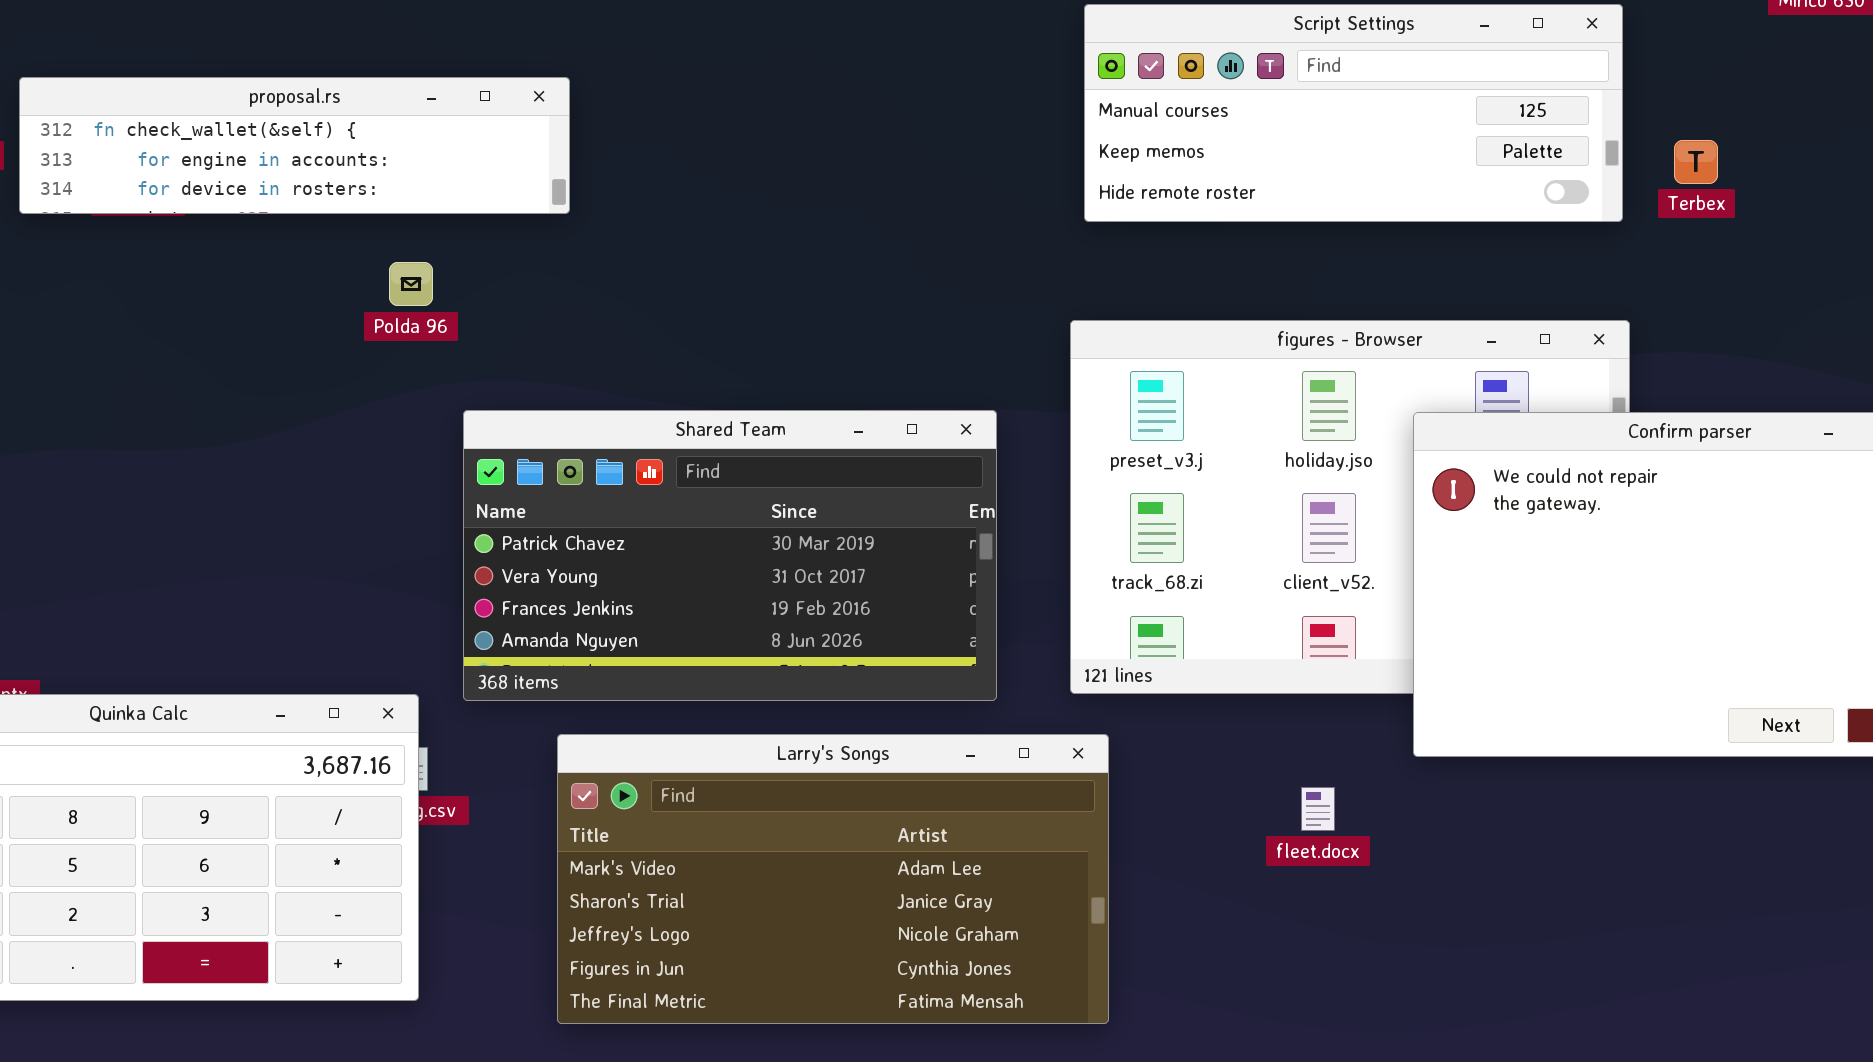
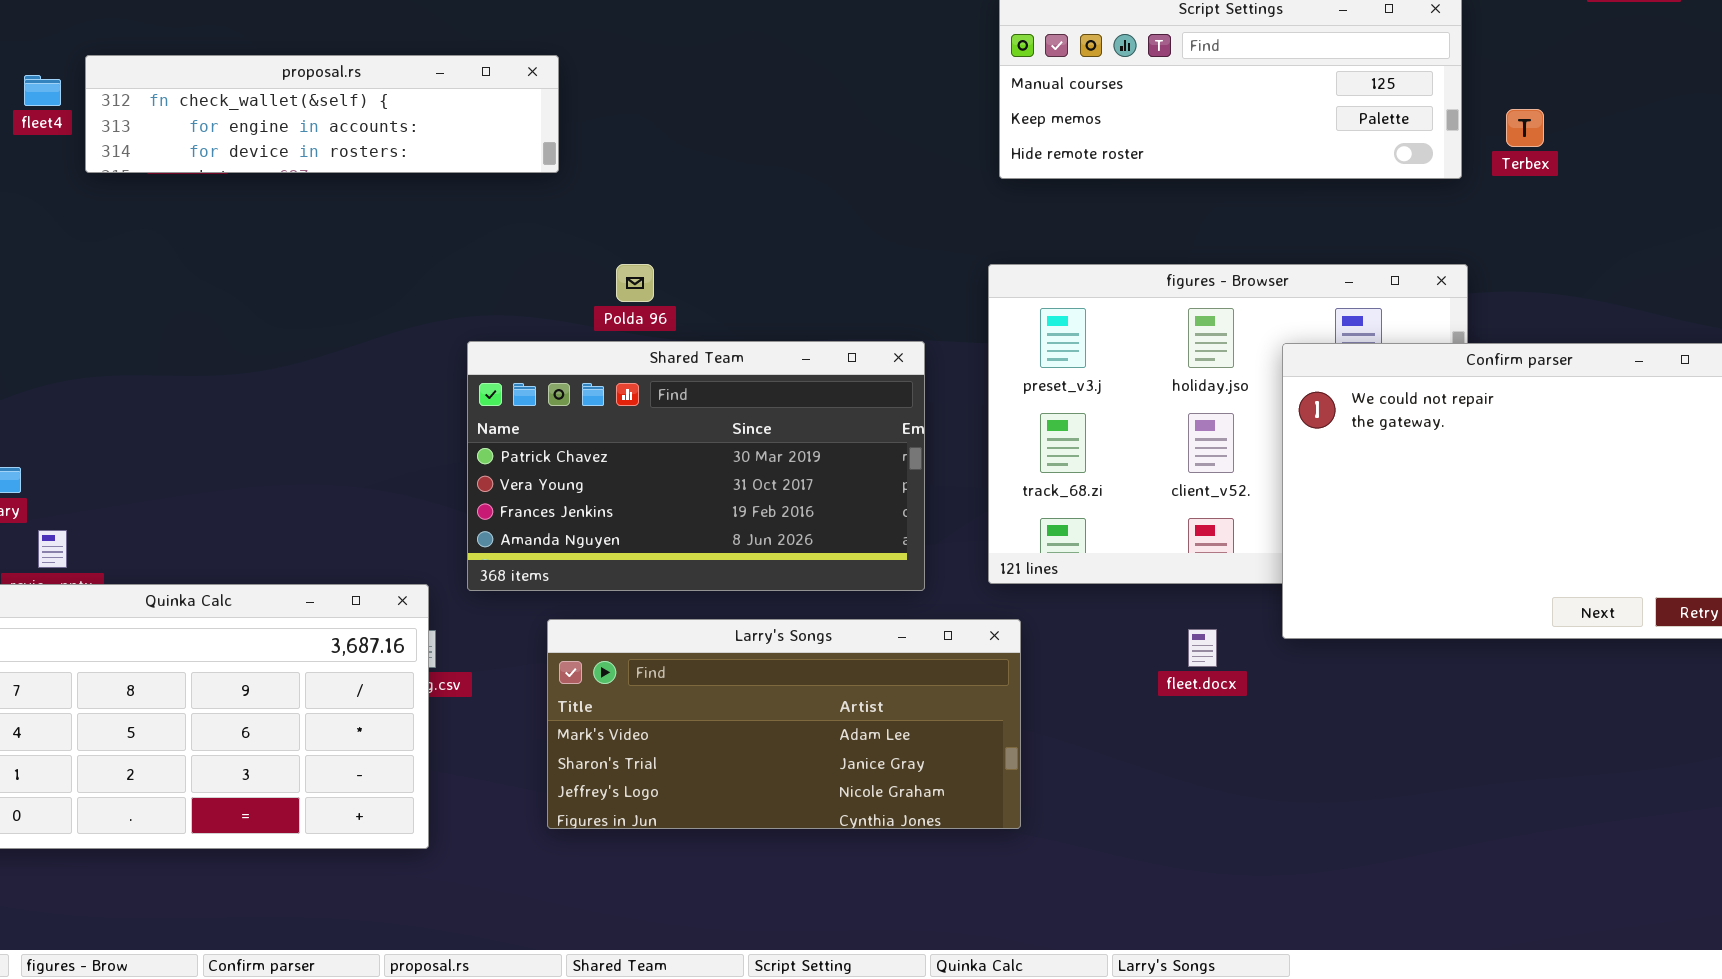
Polda 96: [389,262,433,306] -> [616,264,654,302], moved
Larry's Songs: [557,734,1109,1024] -> [547,619,1021,829], resized
fleet.docx: [1301,787,1335,831] -> [1188,629,1217,667], moved

